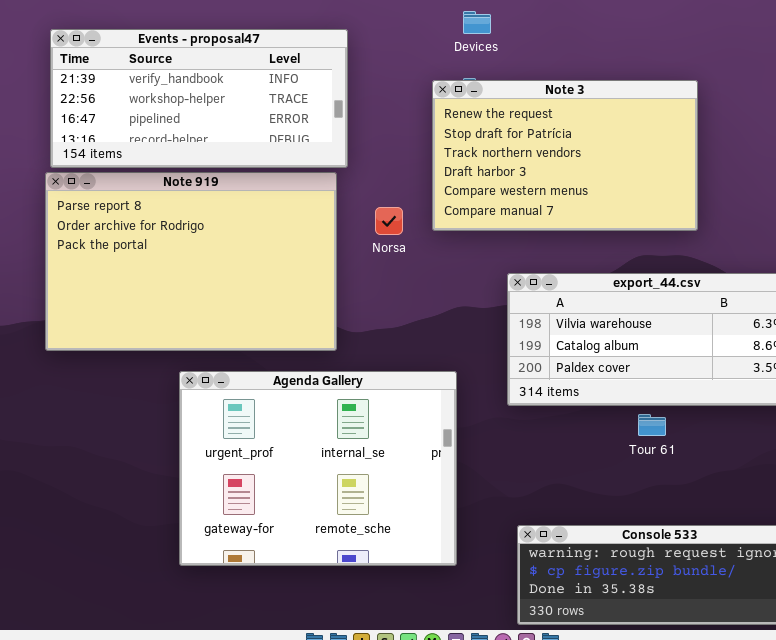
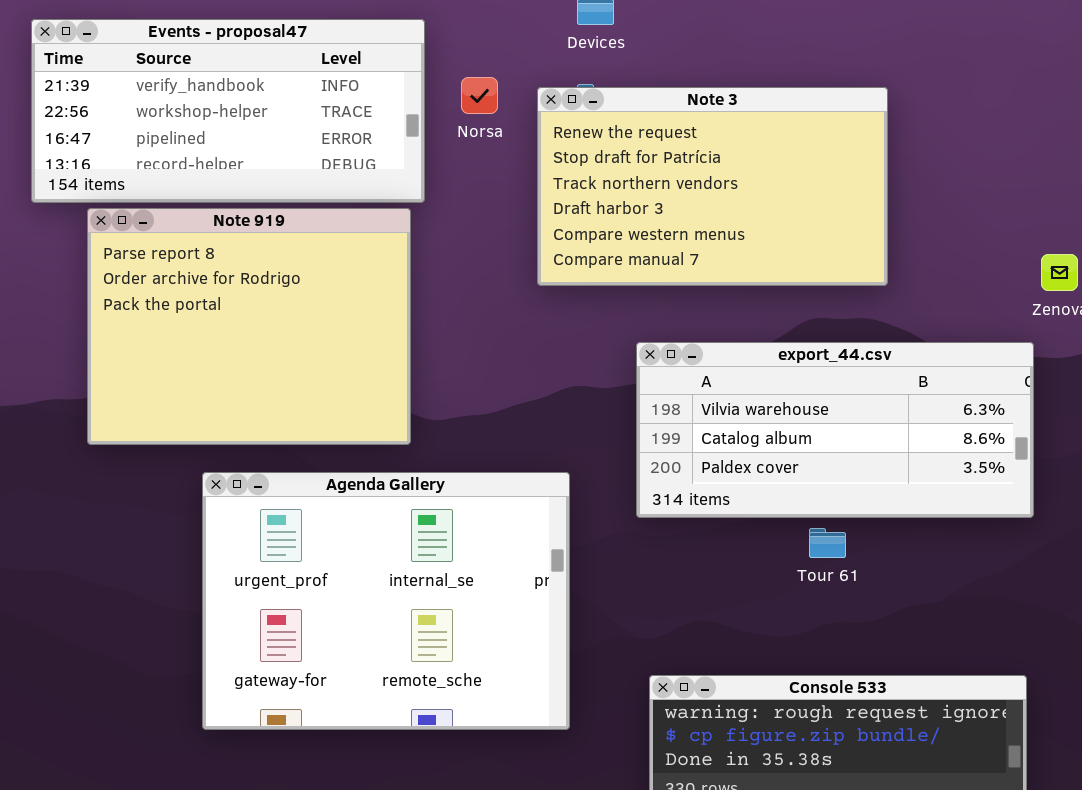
Note 919: [45,172,337,351] -> [87,208,411,445], resized
Norsa: [375,207,403,235] -> [461,77,498,114], moved

